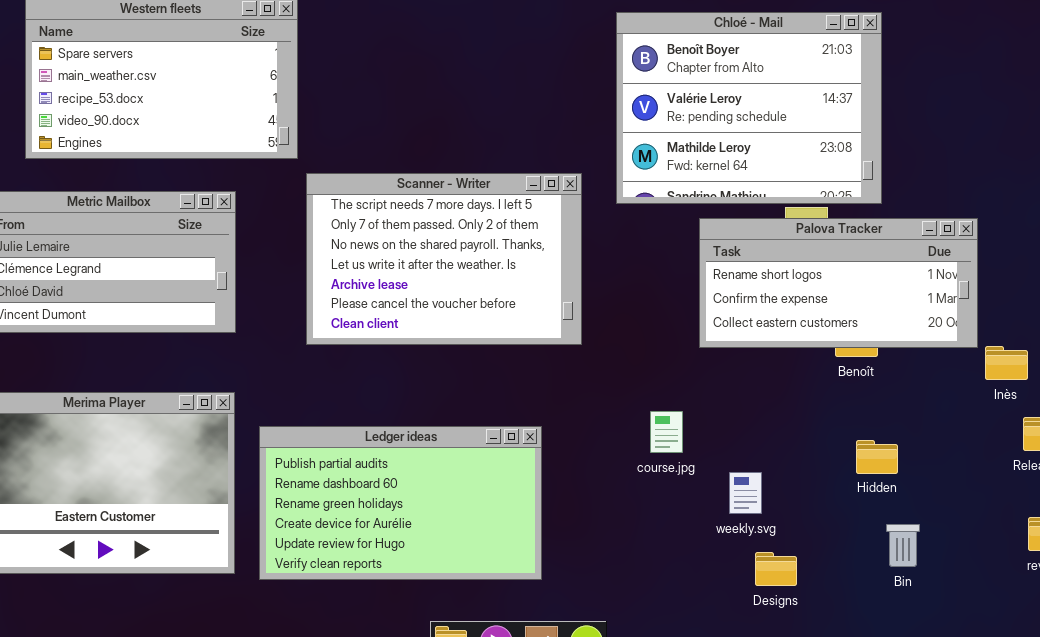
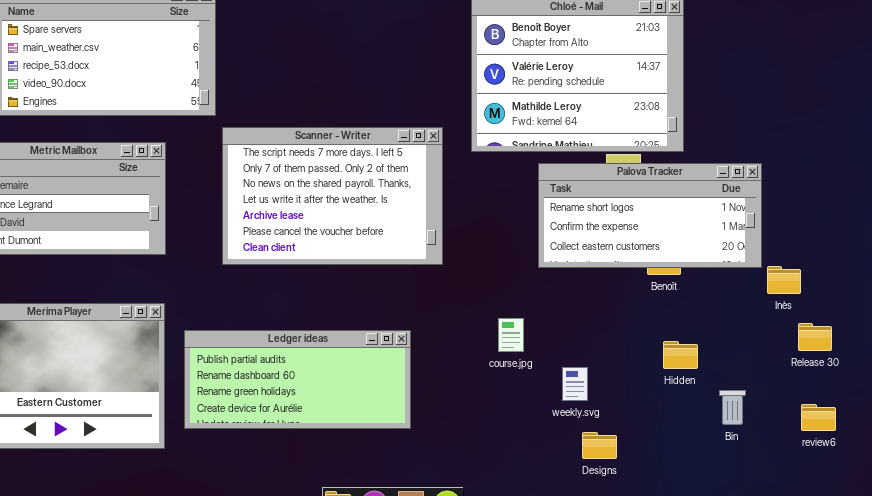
Ledger ideas: [259,426,542,580] -> [184,330,411,429], resized
Bin: [886,524,920,567] -> [719,390,746,425], moved

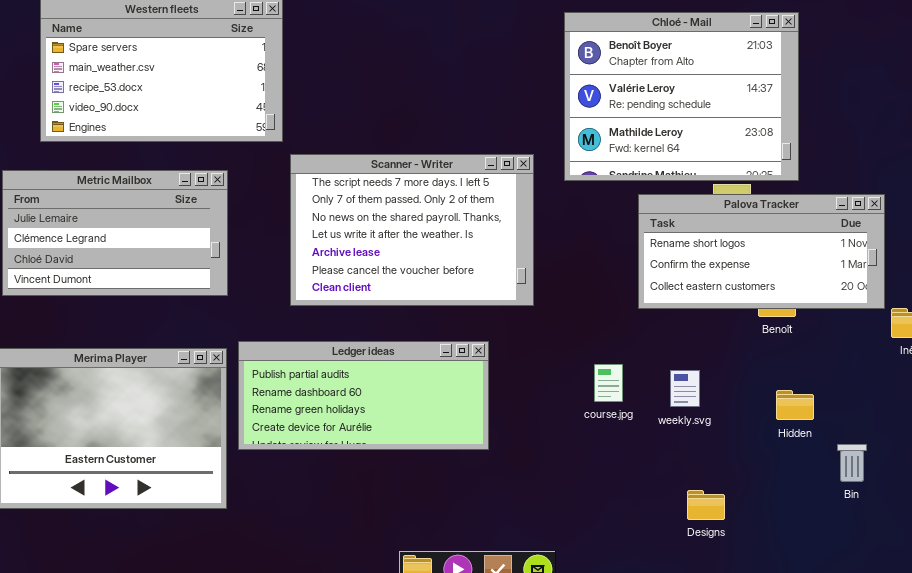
Ledger ideas: [184,330,411,429] -> [238,341,489,450], moved
weekly.svg: [562,367,588,401] -> [670,370,700,407], moved

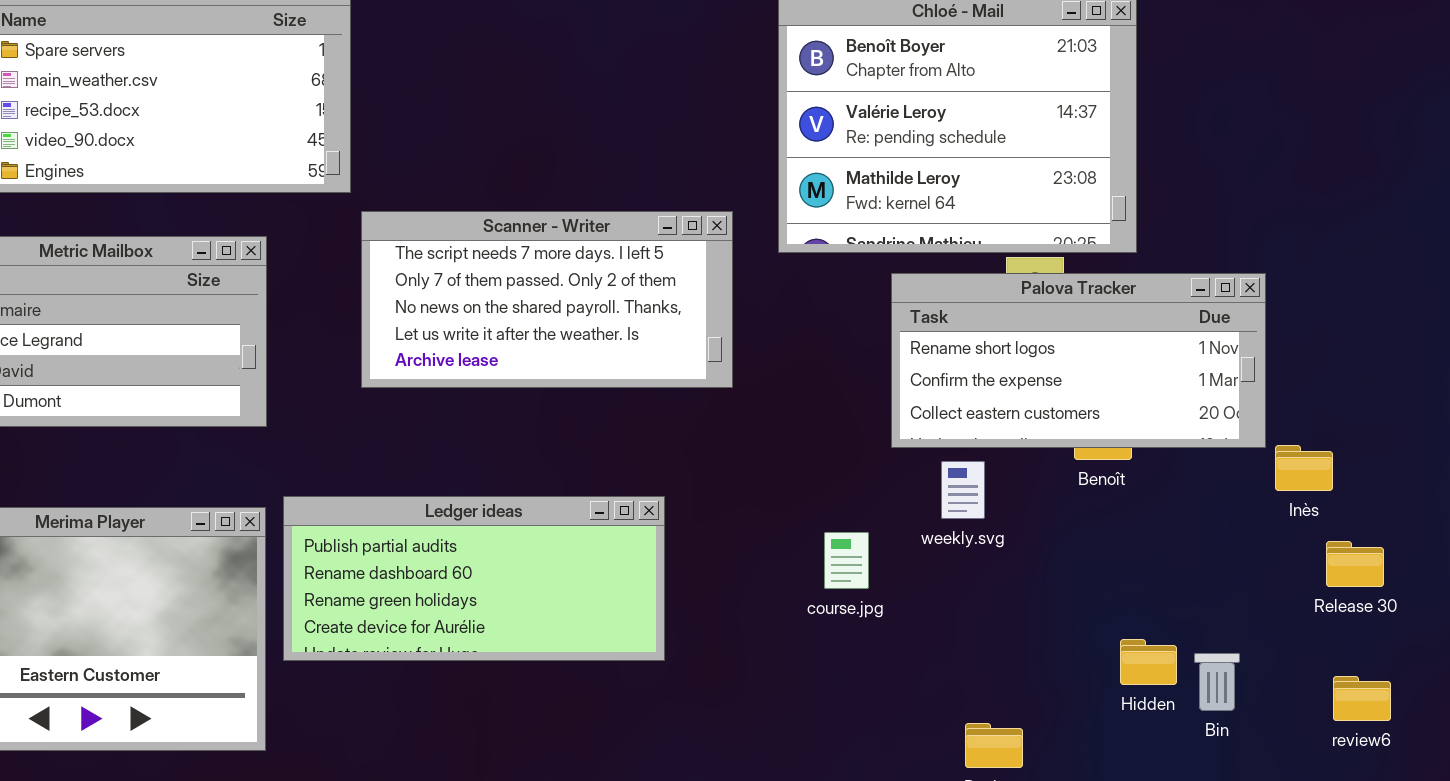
Scanner - Writer: [290,154,534,306] -> [361,211,733,388], resized
weekly.svg: [670,370,700,407] -> [941,461,985,519], moved
Hidden: [776,390,814,420] -> [1120,639,1177,685], moved

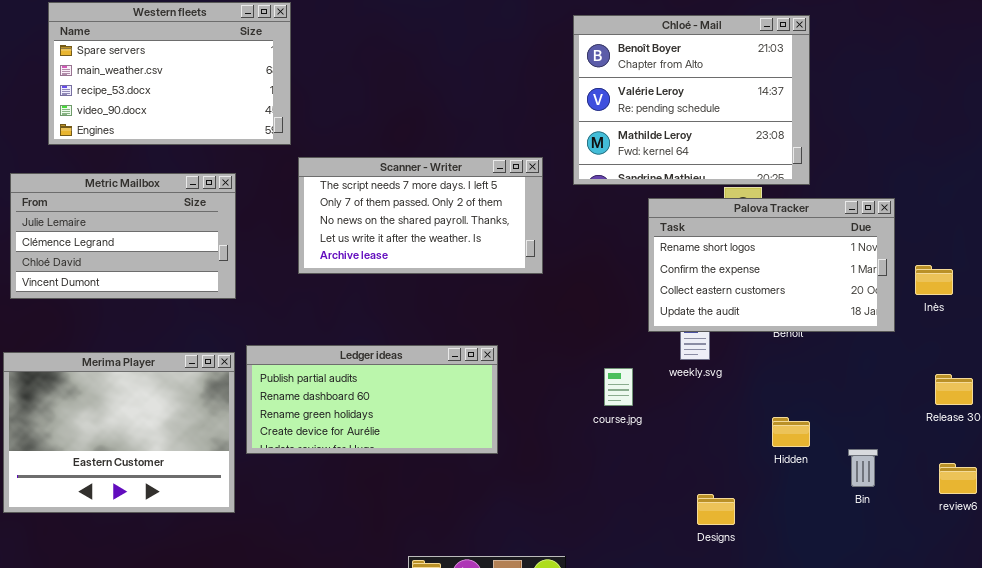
Palova Tracker: [891,273,1266,448] -> [648,198,895,332], resized
Inès: [1275,445,1333,491] -> [915,265,953,295], moved
Hidden: [1120,639,1177,685] -> [772,417,810,447], moved

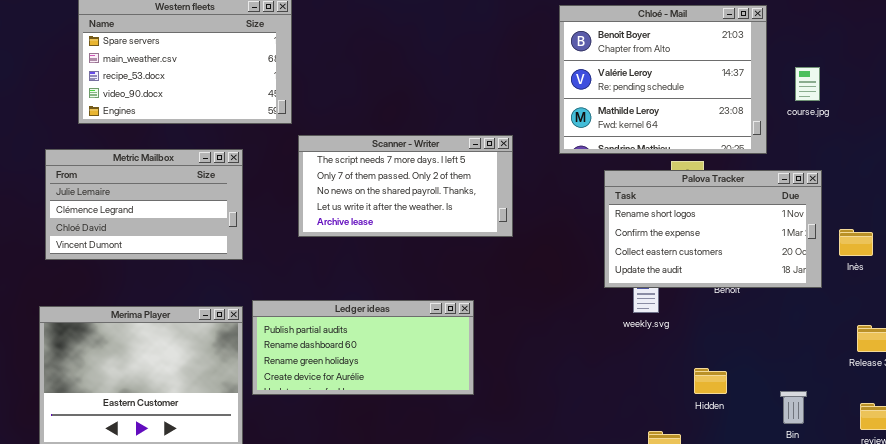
Chloé - Mail: [573,15,810,185] -> [559,5,767,154], moved
course.jpg: [604,368,633,406] -> [795,67,820,101], moved
Hidden: [772,417,810,447] -> [694,368,727,394], moved

